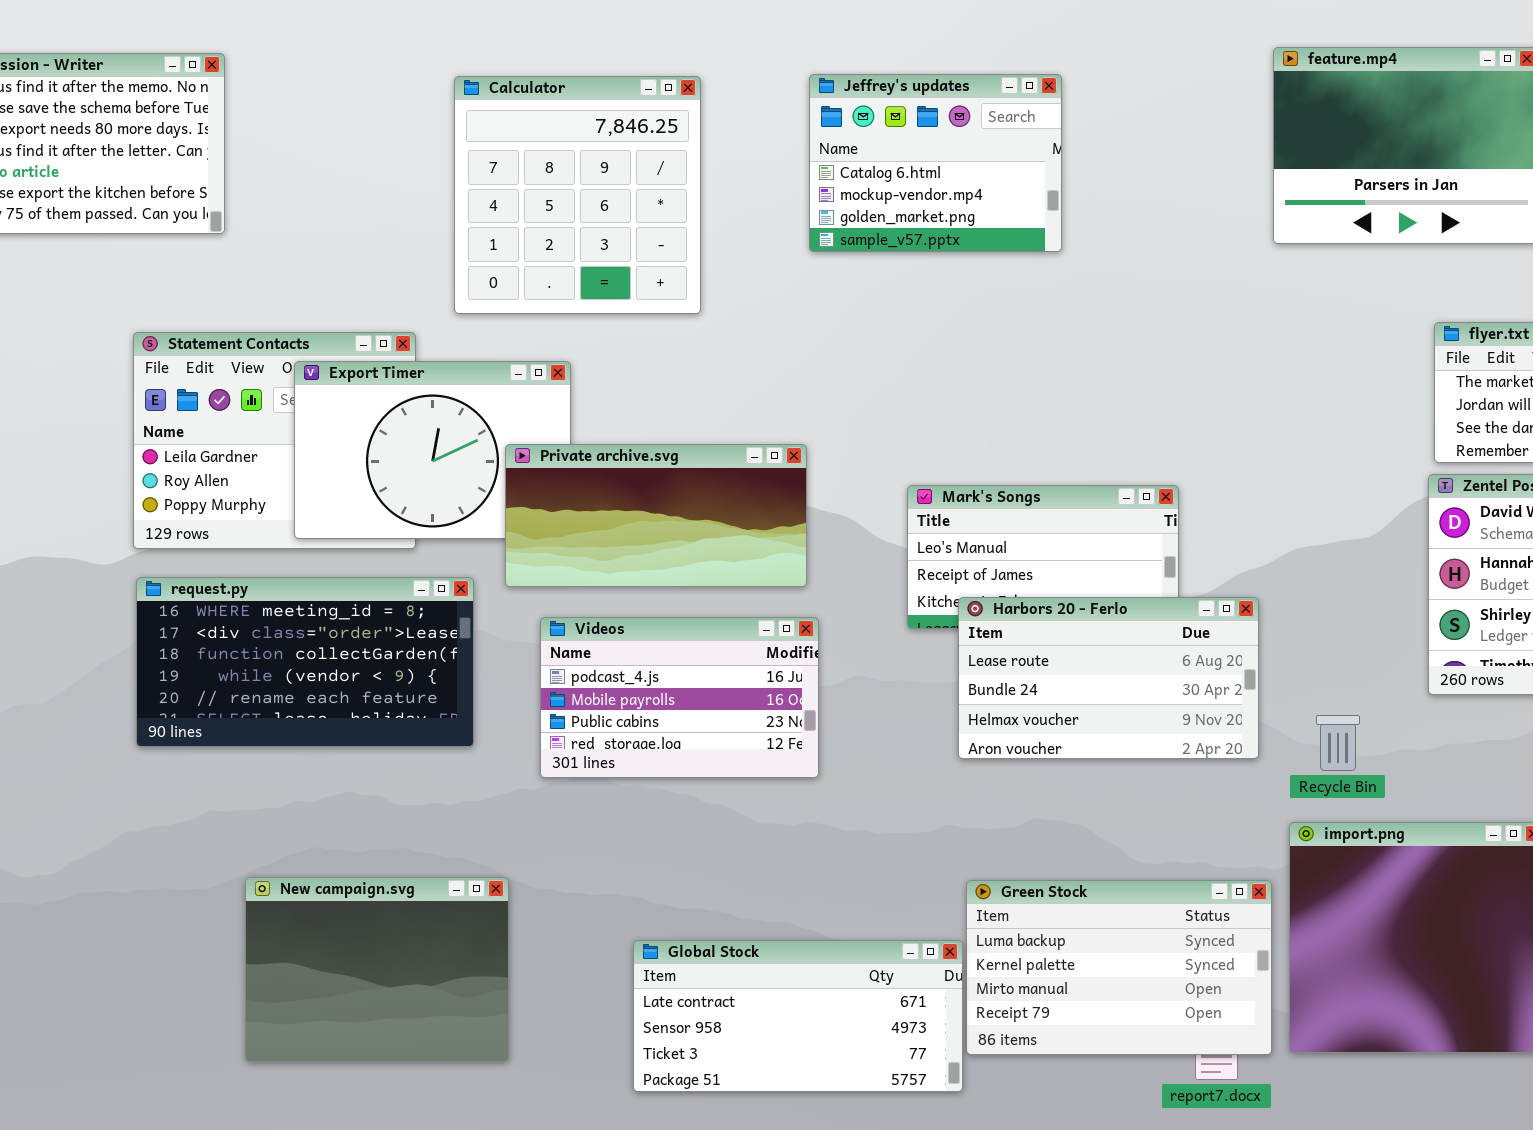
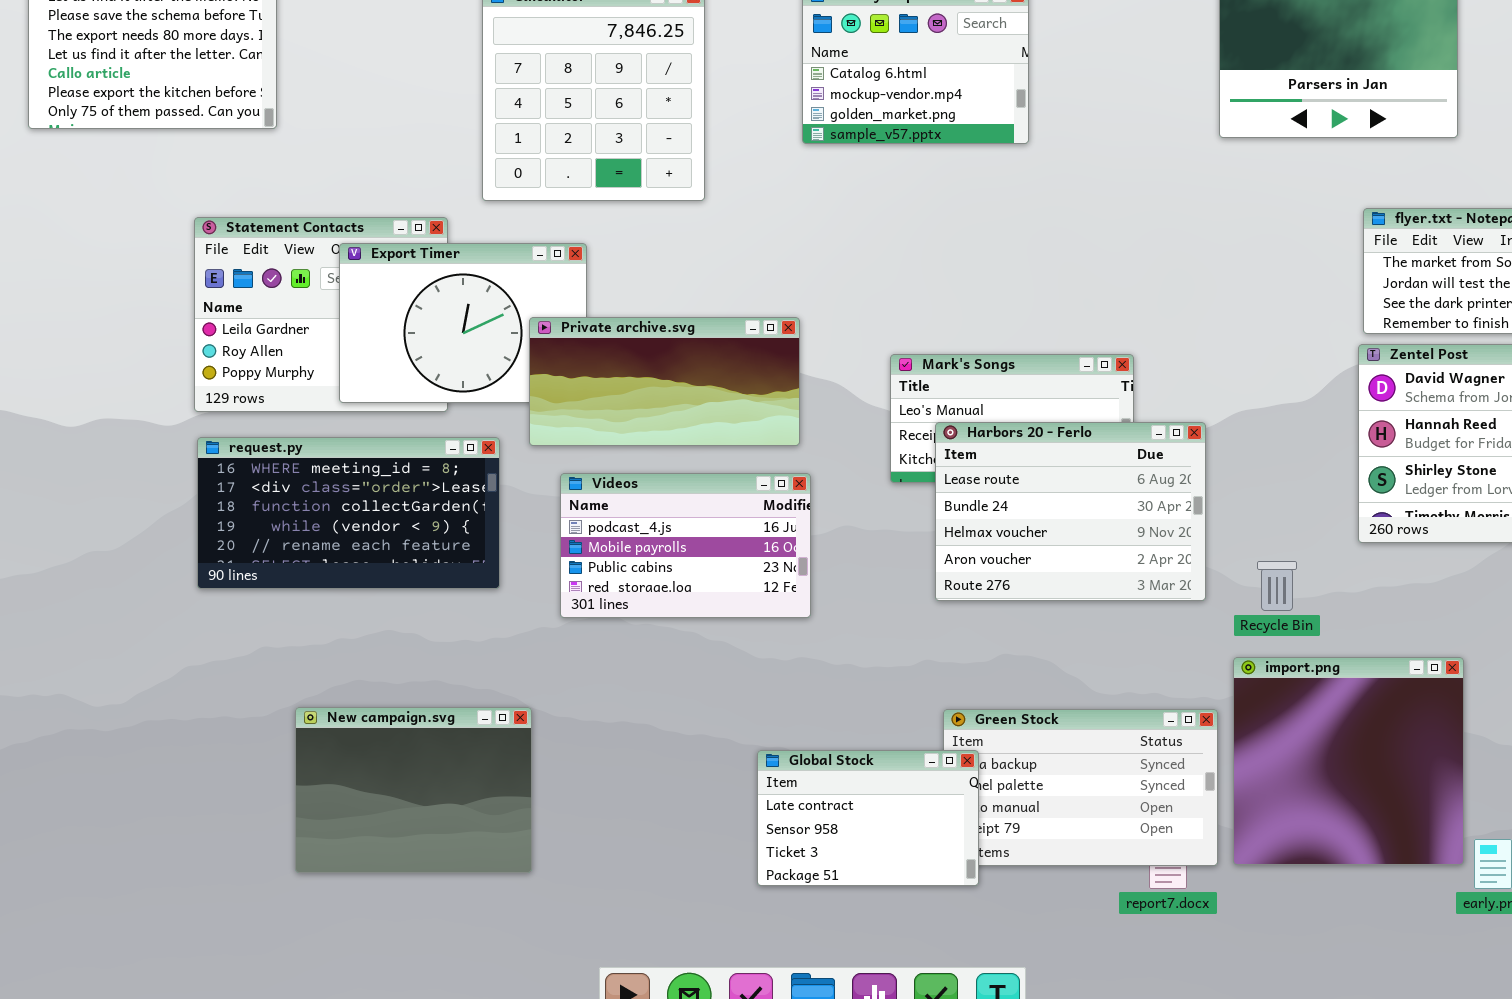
Harbors 20 - Ferlo: [958,597,1259,759] -> [935,422,1206,601], resized
Global Stock: [633,940,963,1092] -> [757,750,979,886], moved, resized

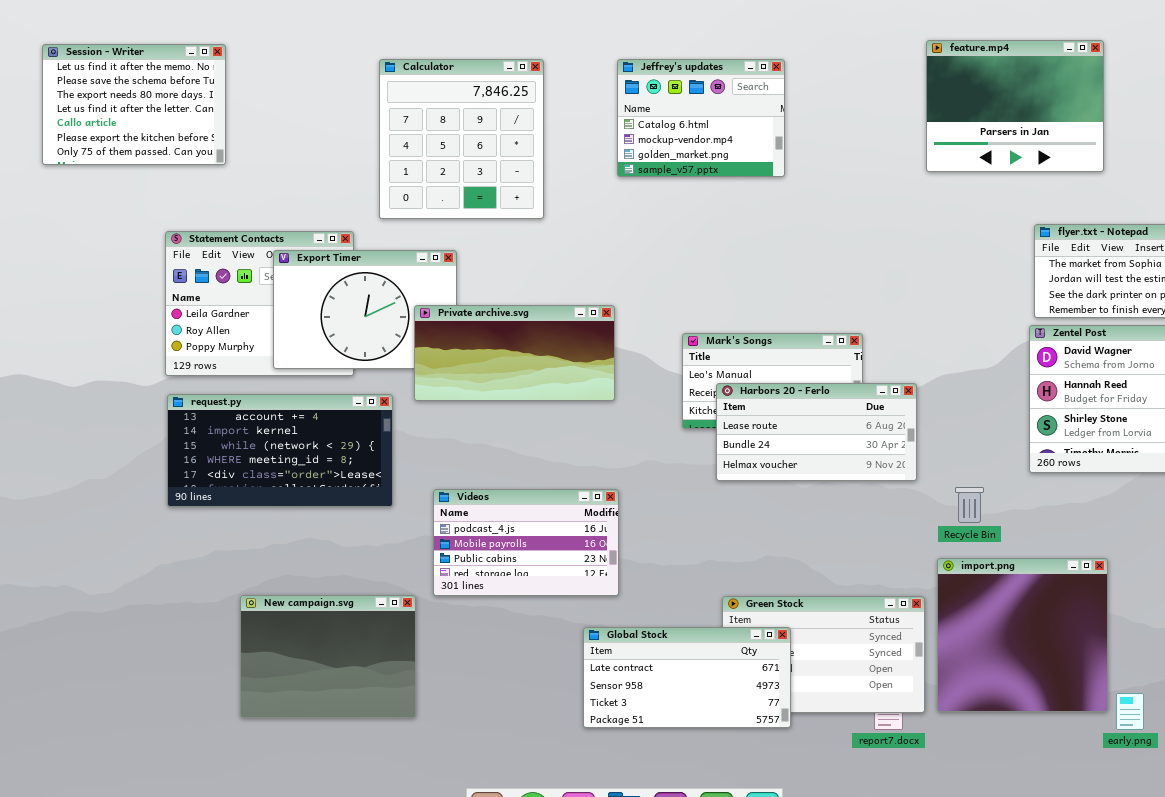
Harbors 20 - Ferlo: [935,422,1206,601] -> [716,383,917,481], resized
request.py: [197,437,500,589] -> [167,394,393,507], scrolled up 3 rows
Videos: [560,473,811,618] -> [433,489,619,596], moved
Global Stock: [757,750,979,886] -> [583,627,791,728], resized

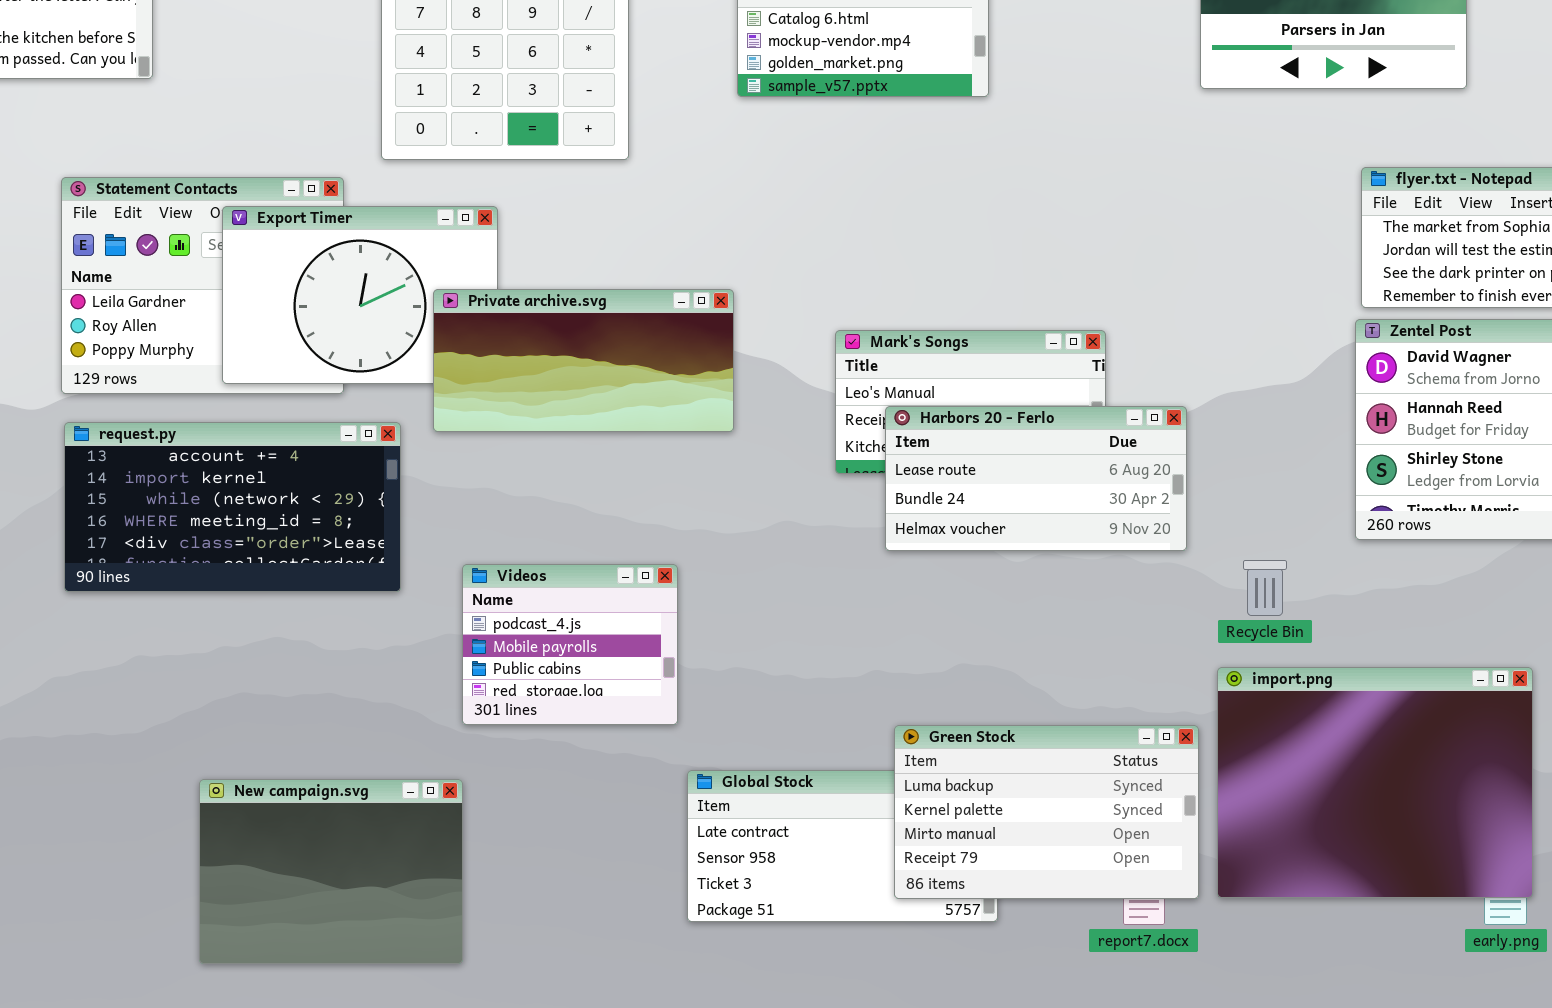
Videos: [433,489,619,596] -> [462,564,678,725], resized
import.png: [937,558,1108,712] -> [1217,667,1533,898], resized
New campaign.svg: [240,595,416,718] -> [199,779,463,964], moved
Green Stock: [722,596,925,713] -> [894,725,1199,899], raised

